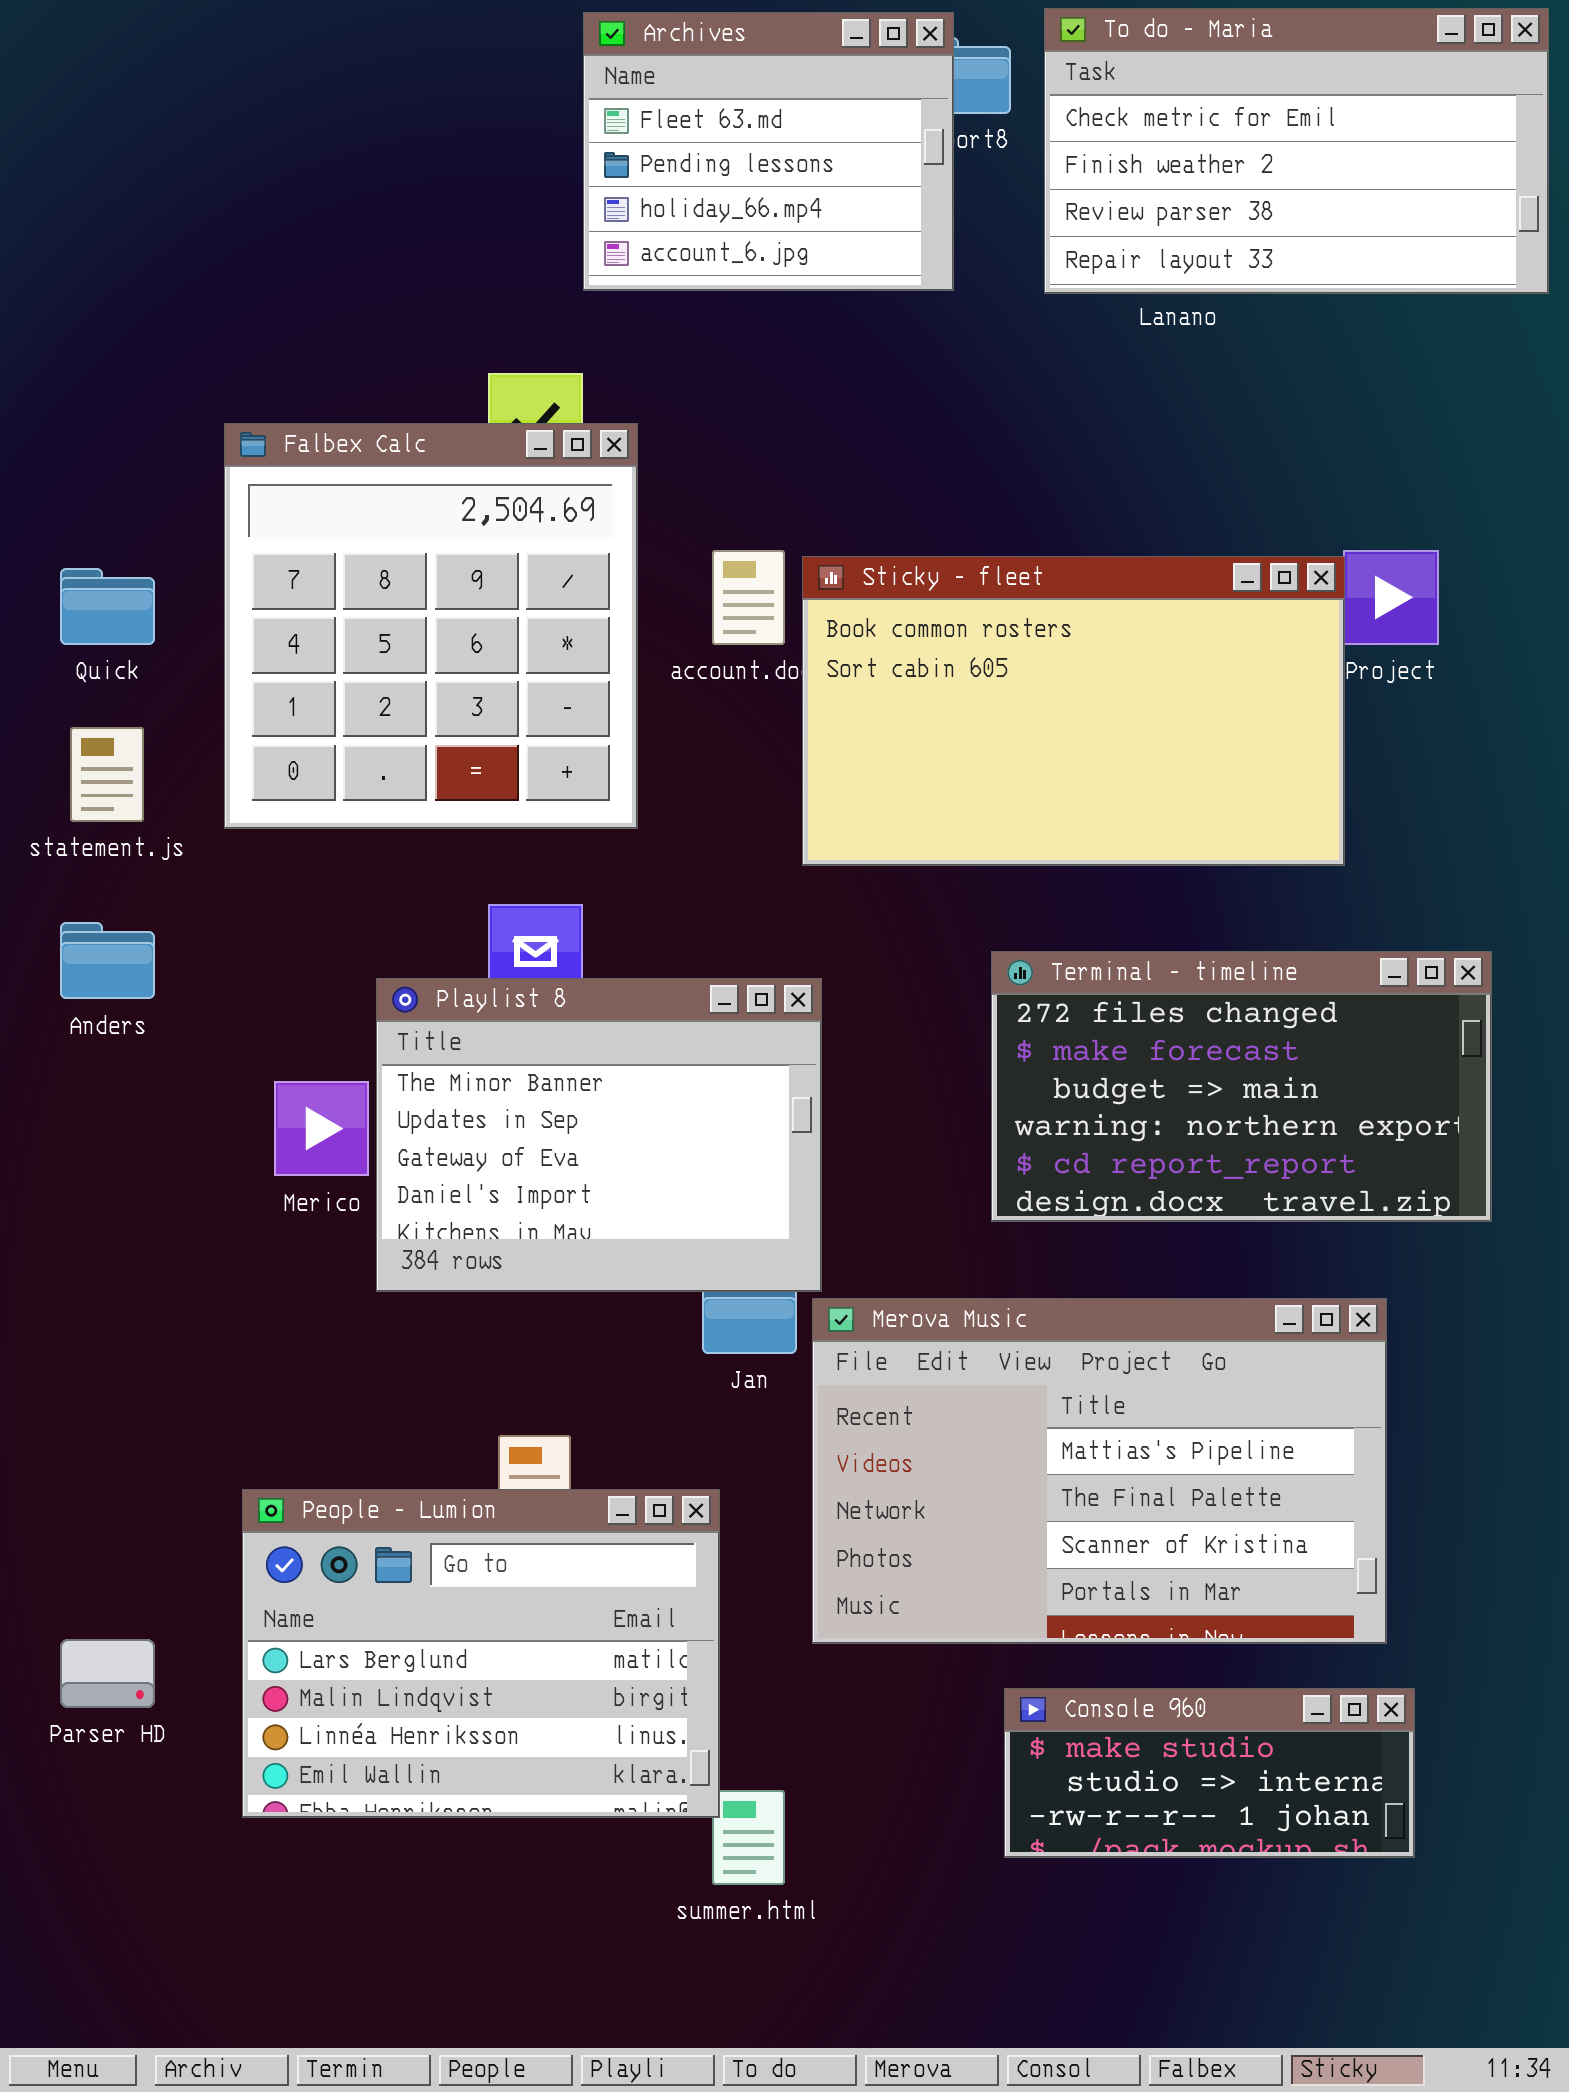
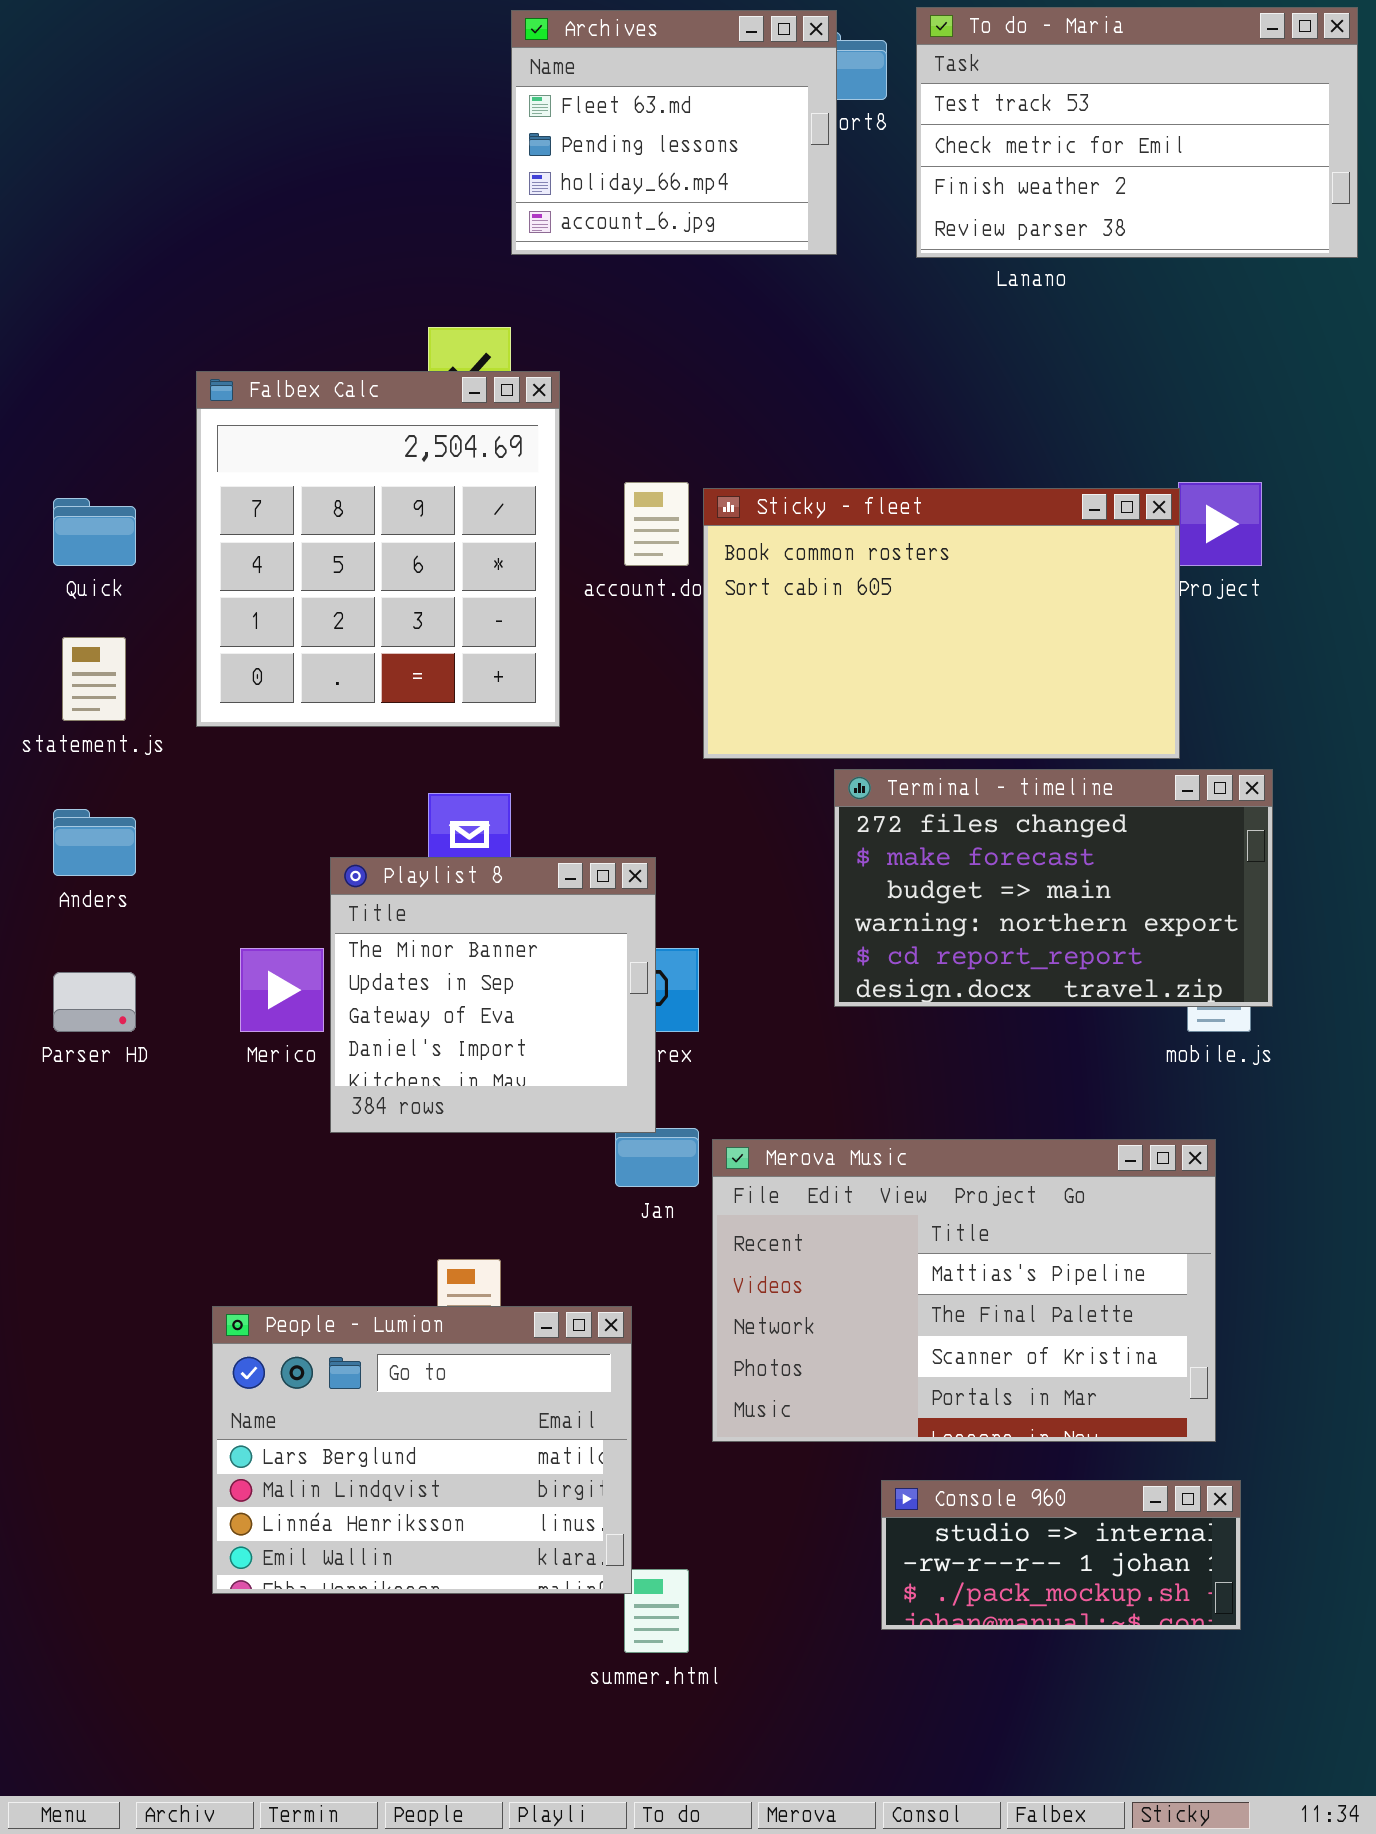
To do - Maria: [1044,8,1549,294] -> [916,7,1358,258], scrolled up 1 row
Terminal - timeline: [991,951,1492,1222] -> [834,769,1273,1007], moved
Playlist 8: [376,978,822,1292] -> [330,857,656,1133], resized
Parser HD: [60,1639,155,1708] -> [53,972,136,1032], moved
Console 960: [1004,1688,1415,1858] -> [881,1480,1241,1630], scrolled down 1 row

